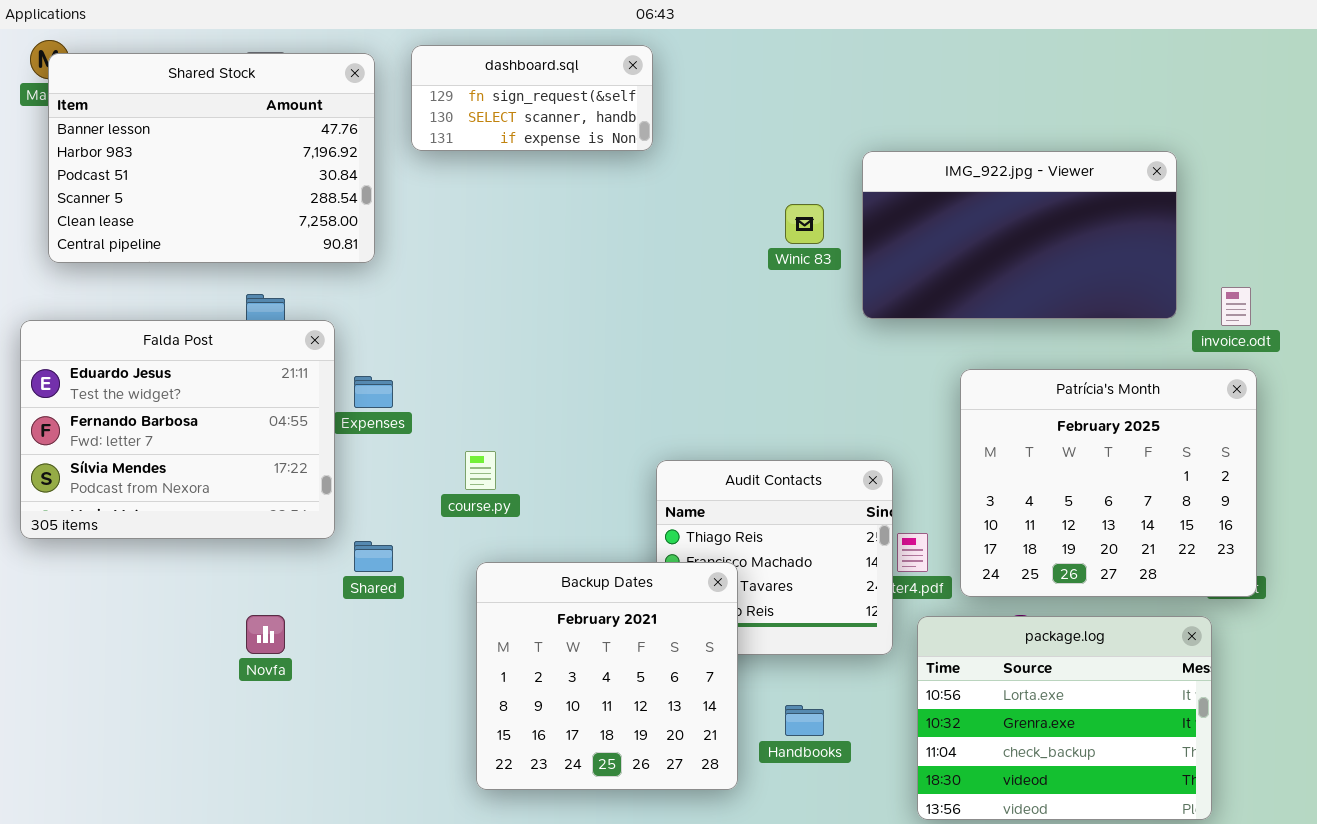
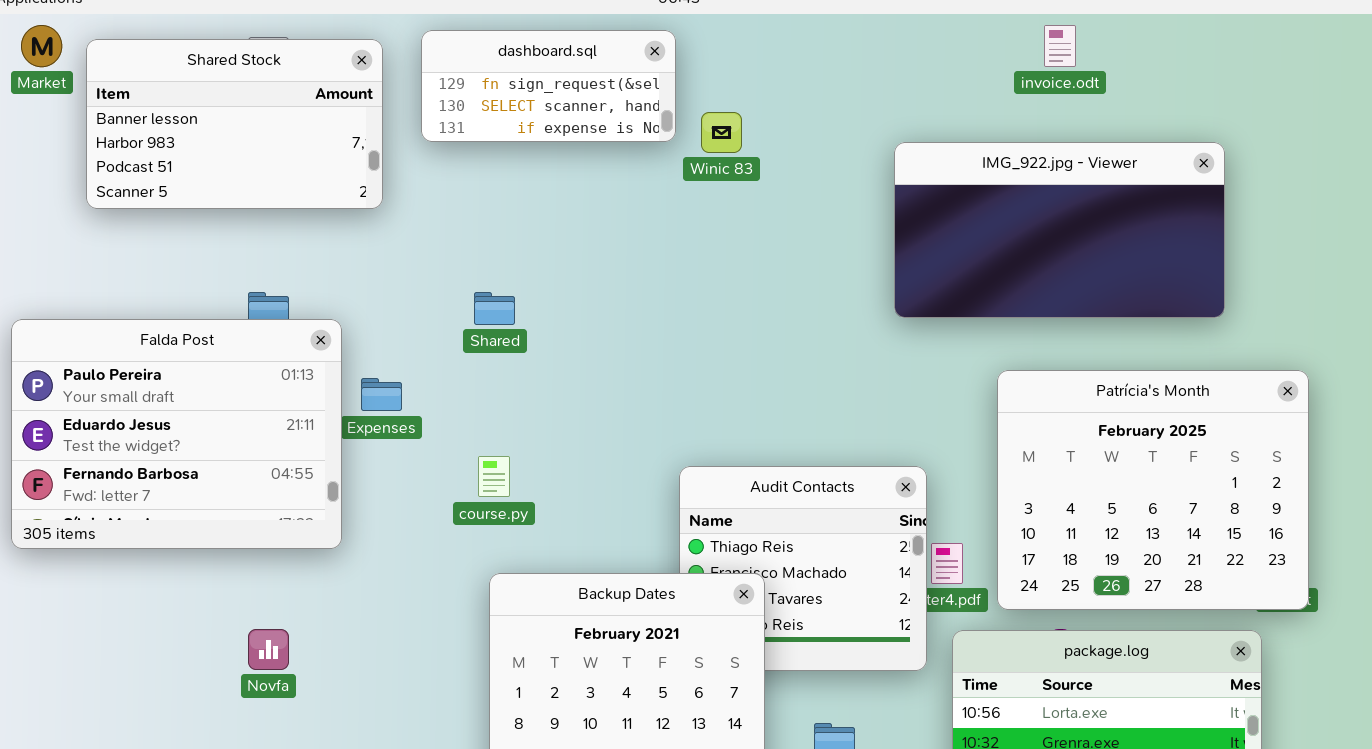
Shared Stock: [48,53,375,263] -> [86,39,383,209], resized
Winic 83: [785,204,824,244] -> [701,112,742,153], moved
invoice.odt: [1221,287,1251,326] -> [1044,25,1076,67], moved
Falda Post: [20,320,335,539] -> [11,319,342,549], scrolled up 1 row
Shared: [354,541,393,572] -> [474,292,515,325], moved

